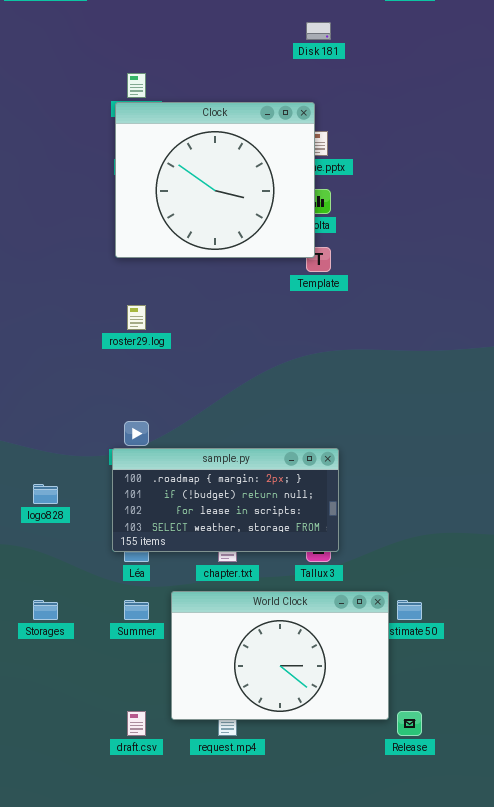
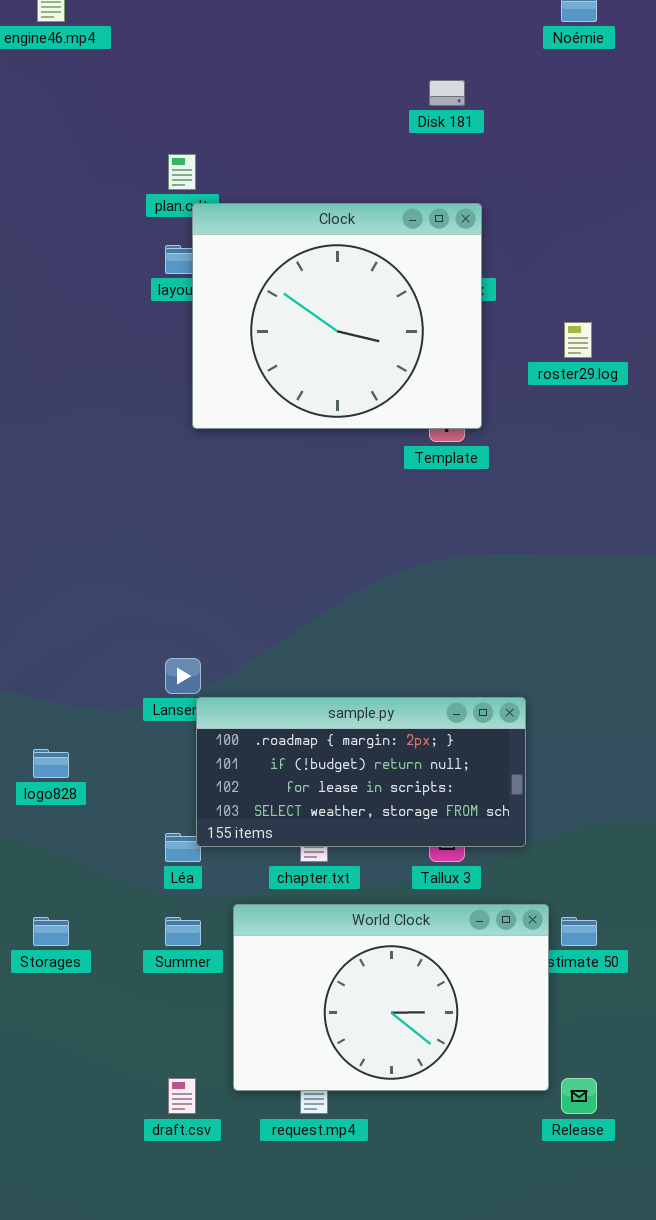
Clock: [115,102,315,258] -> [192,203,482,429], moved
roster29.log: [127,305,146,330] -> [564,322,592,358], moved
sample.py: [112,448,339,552] -> [196,697,526,847], moved

